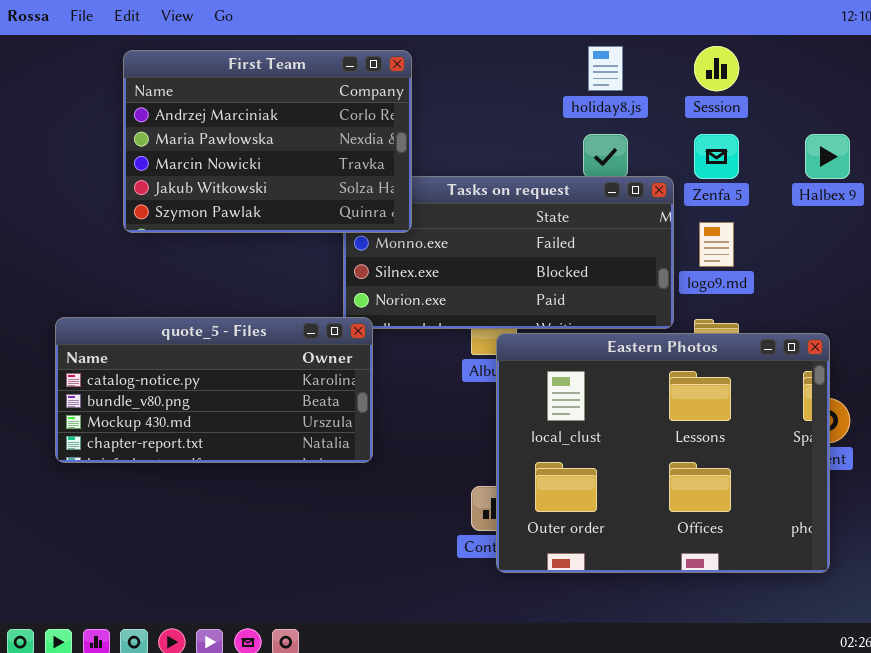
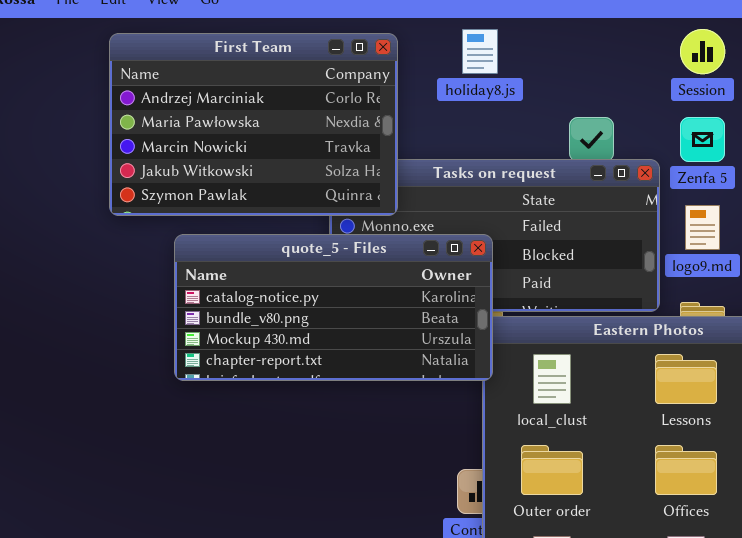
holiday8.js: [588,46,623,91] -> [462,29,498,74], moved
quote_5 - Files: [55,317,373,463] -> [174,234,493,381], moved

